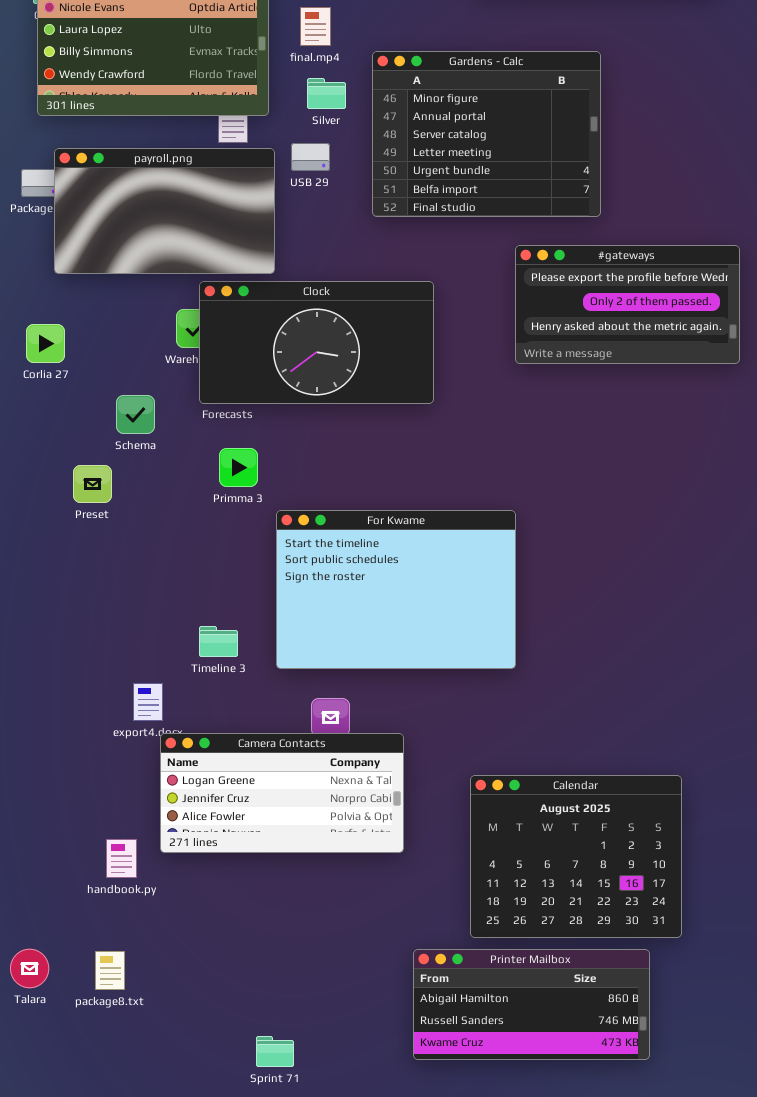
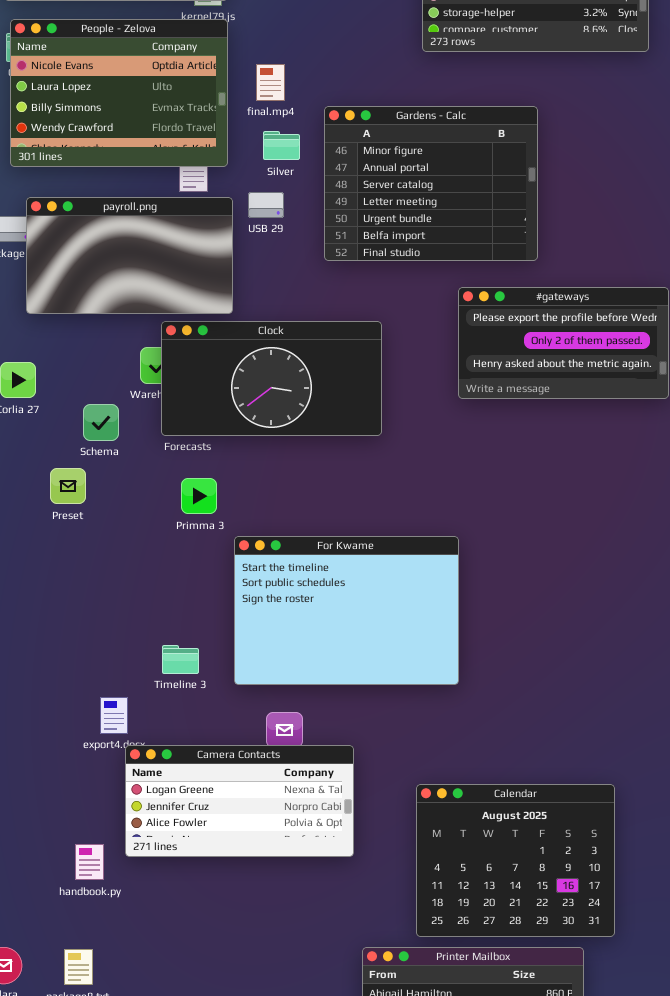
Schema: [116,395,155,434] -> [83,404,119,441], moved
Preset: [73,465,112,503] -> [50,468,86,504], moved

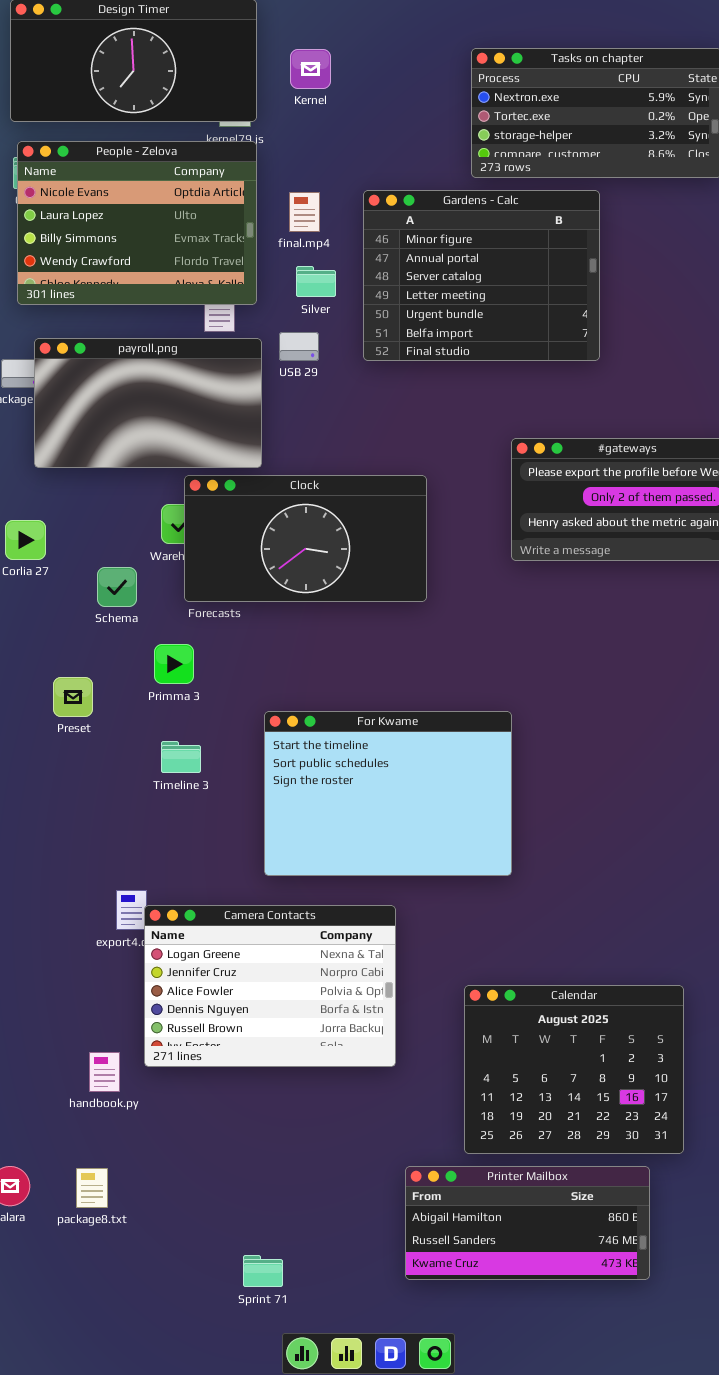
Gardens - Calc: [324,106,538,261] -> [363,190,600,361], moved
Preset: [50,468,86,504] -> [53,677,93,717], moved
Primma 3: [181,478,217,514] -> [154,644,194,684], moved
Timeline 3: [162,645,199,674] -> [161,741,201,773], moved
Camera Contacts: [125,745,354,857] -> [144,905,396,1067], resized

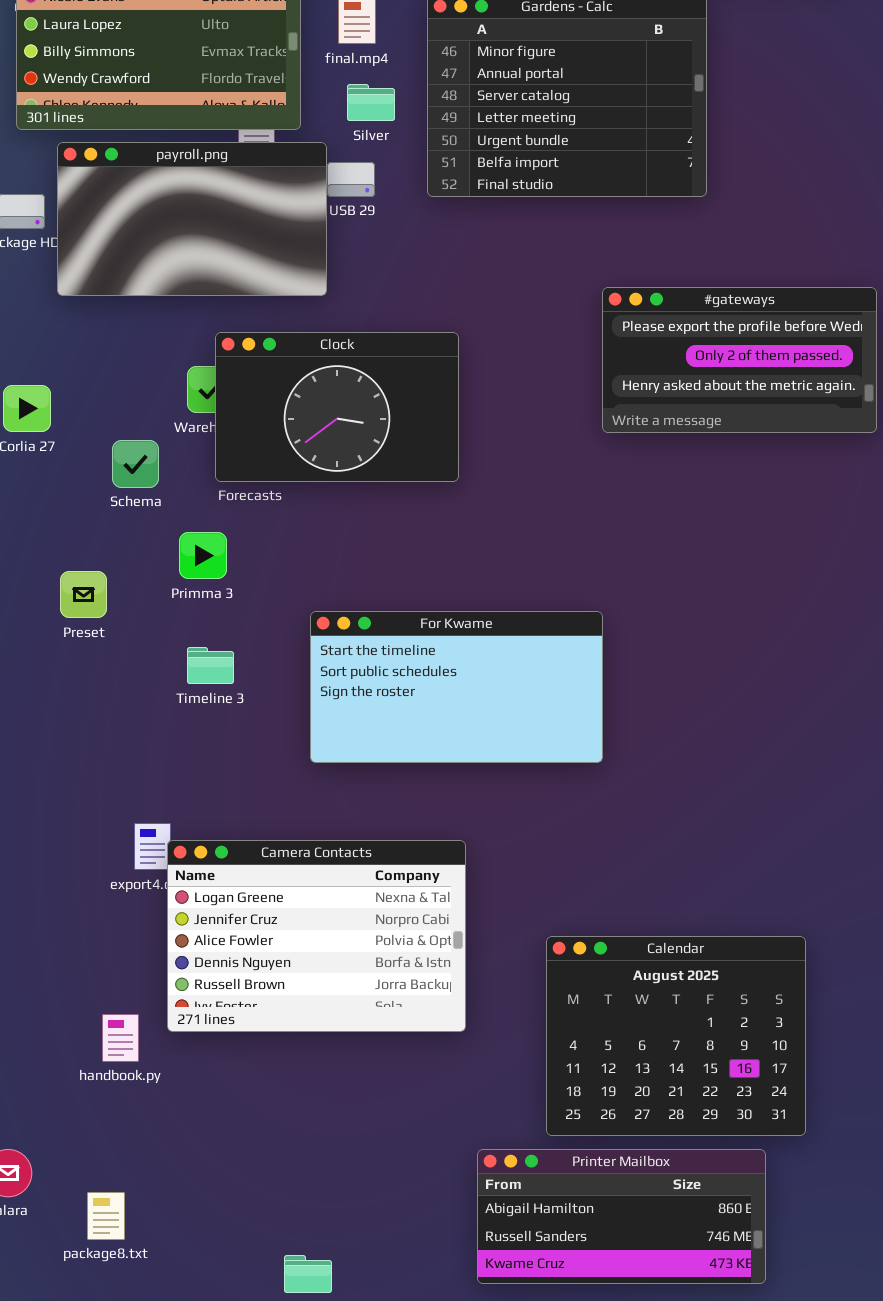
payroll.png: [34,338,262,468] -> [57,142,327,296], moved
Clock: [184,475,427,602] -> [215,332,459,482], resized
For Kwame: [264,711,512,876] -> [310,611,603,763], resized
package8.txt: [76,1168,108,1208] -> [87,1192,125,1240], moved

